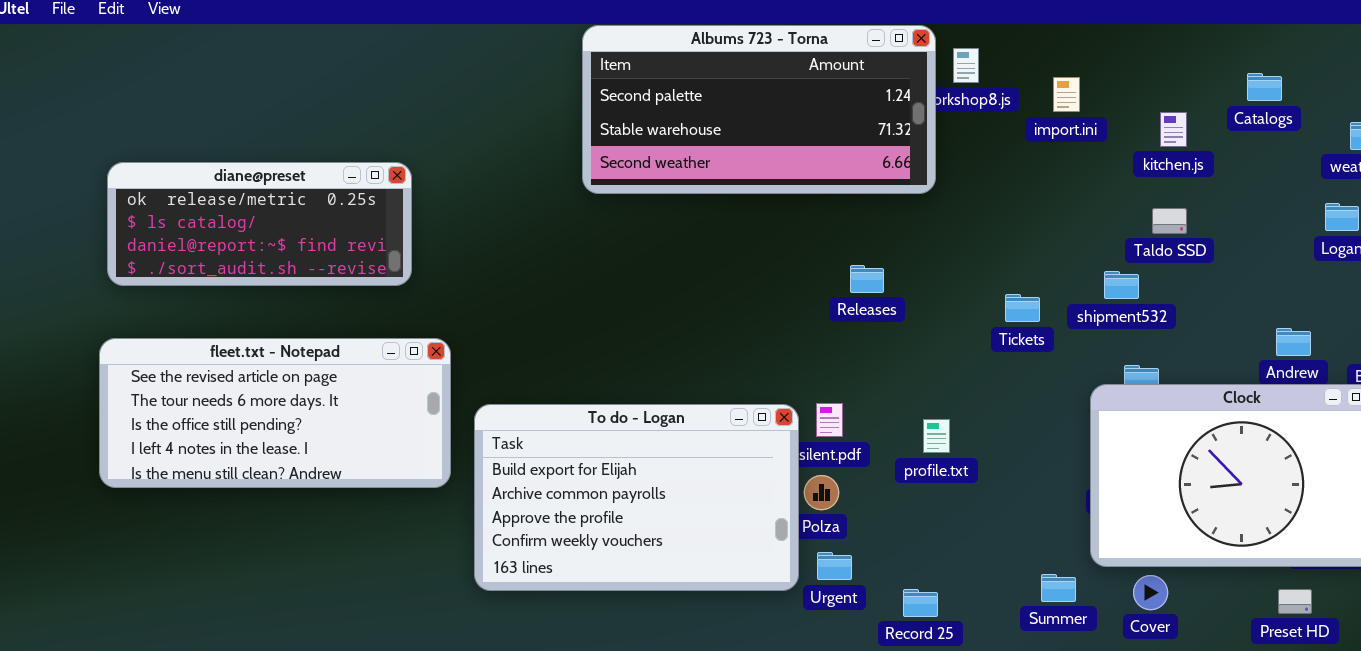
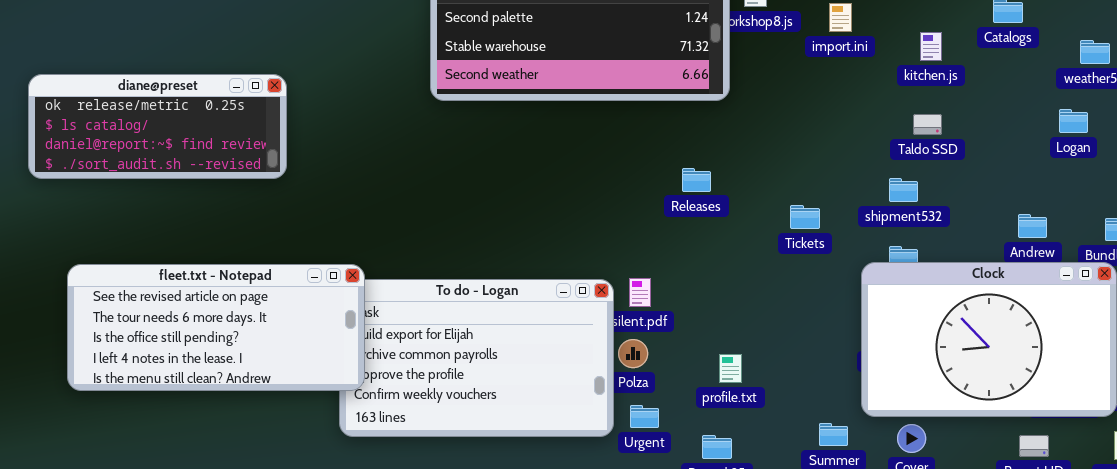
Releases: [850,265,884,293] -> [682,168,711,192], moved
shipment532: [1104,271,1139,299] -> [889,178,918,202], moved
Tickets: [1005,294,1040,322] -> [790,205,820,229], moved
fleet.txt - Notepad: [99,338,451,488] -> [67,264,365,391], moved
profile.txt: [923,419,950,453] -> [719,354,742,383], moved

